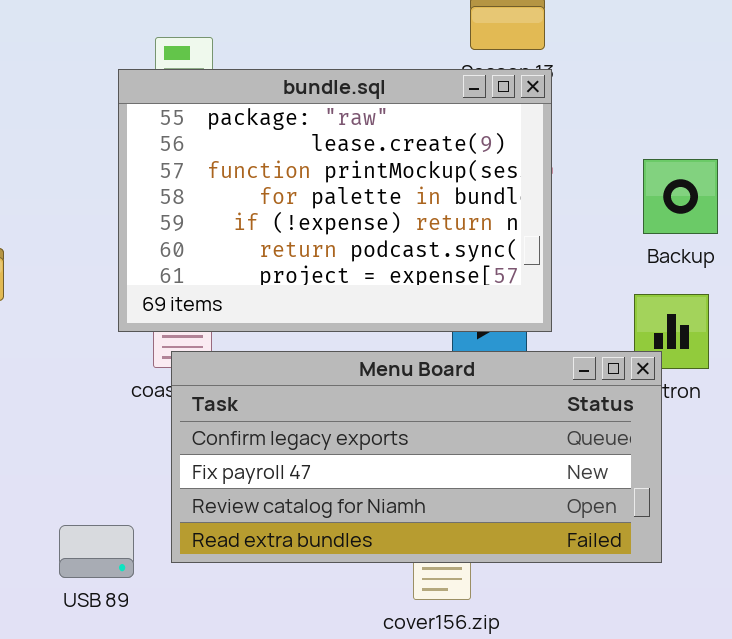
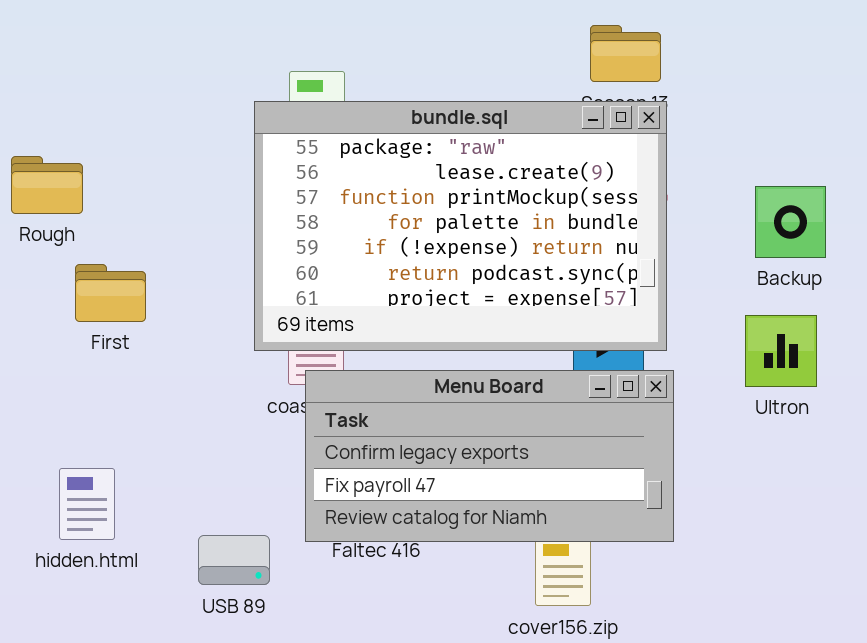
Menu Board: [171,351,662,563] -> [305,370,674,542], resized

